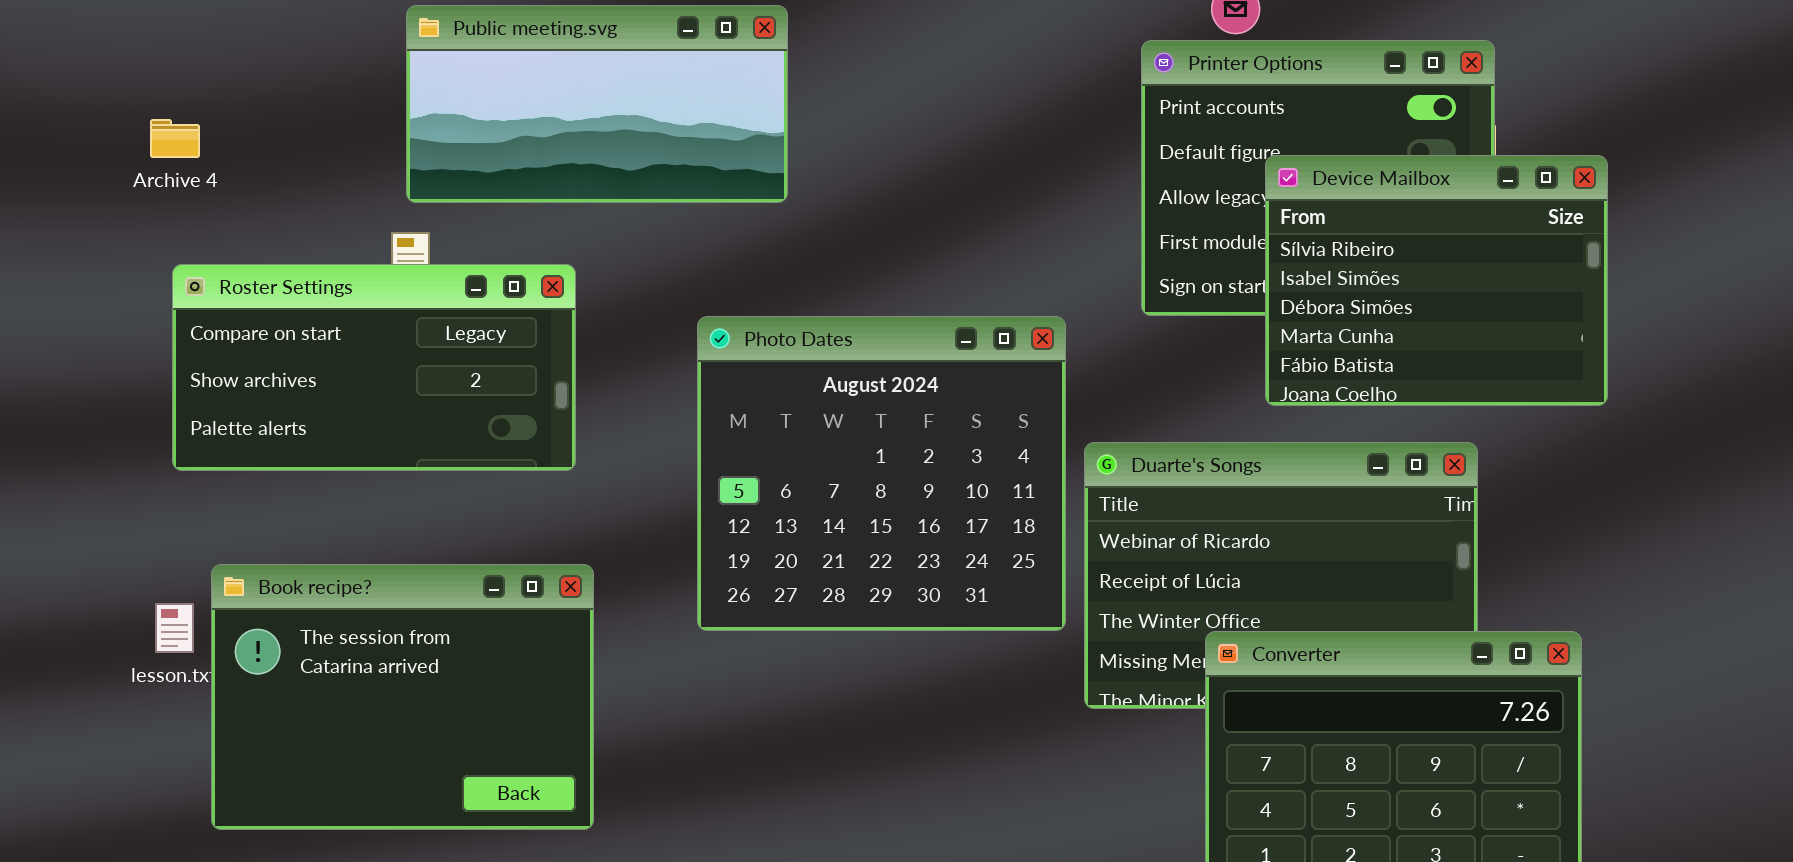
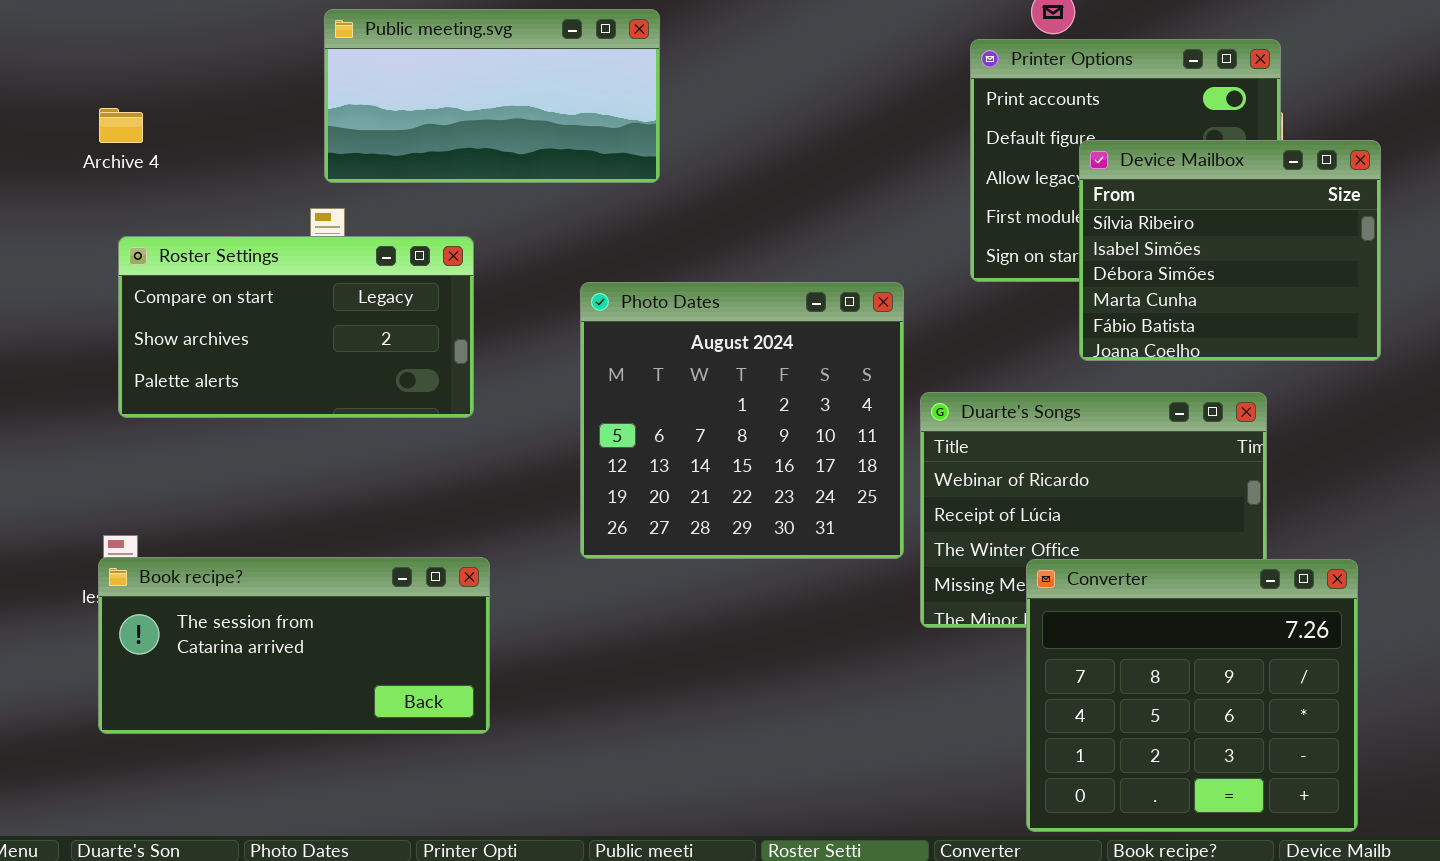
Book recipe?: [211,564,594,830] -> [98,557,490,734], resized

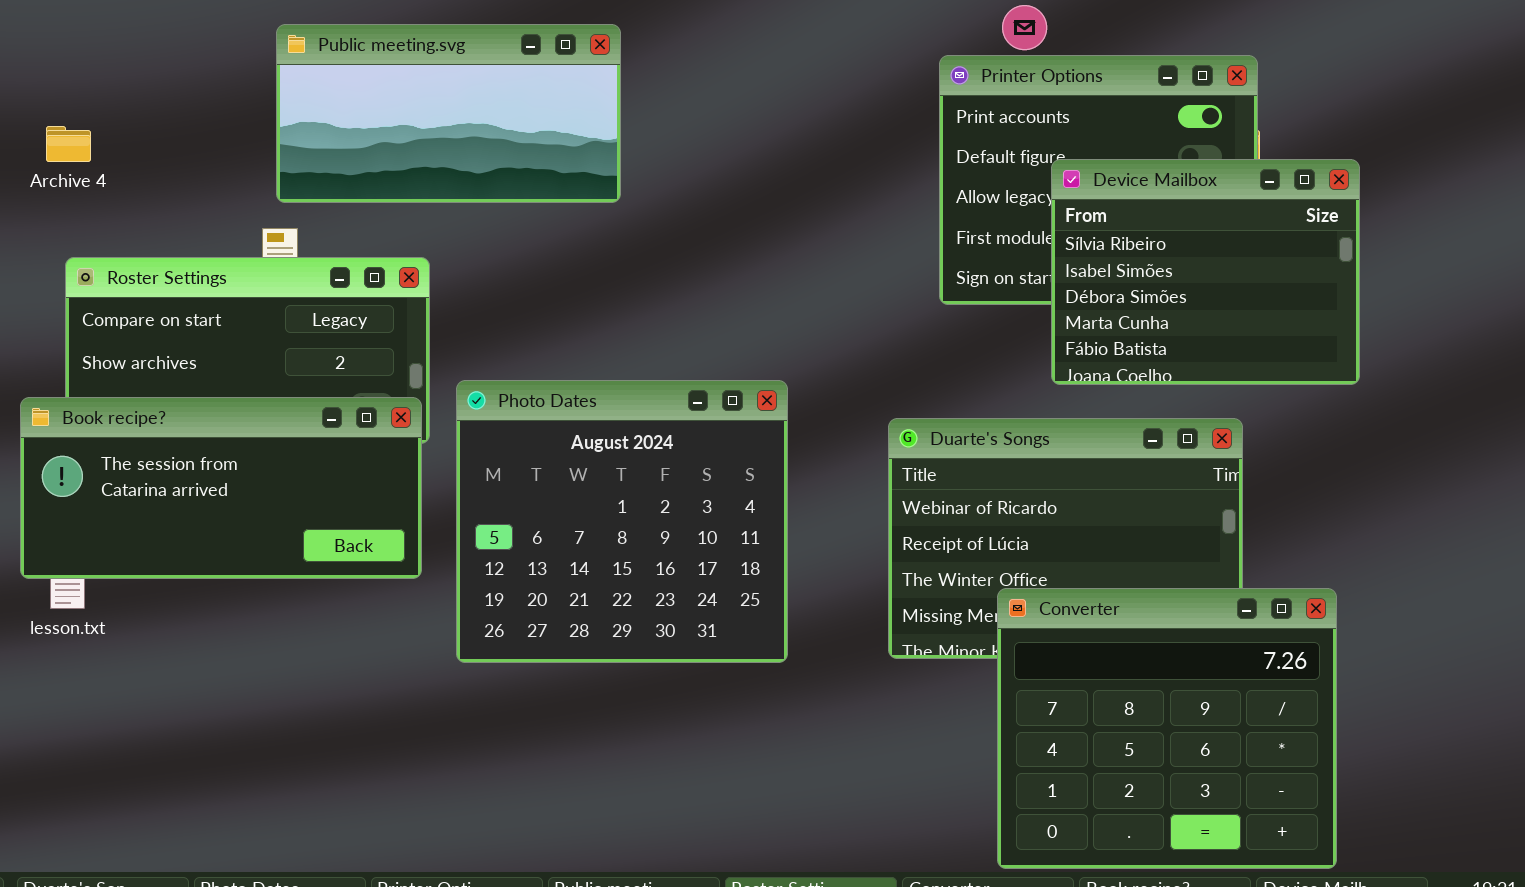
Photo Dates: [580,282,904,559] -> [456,380,788,663], moved
Book recipe?: [98,557,490,734] -> [20,397,422,579], moved

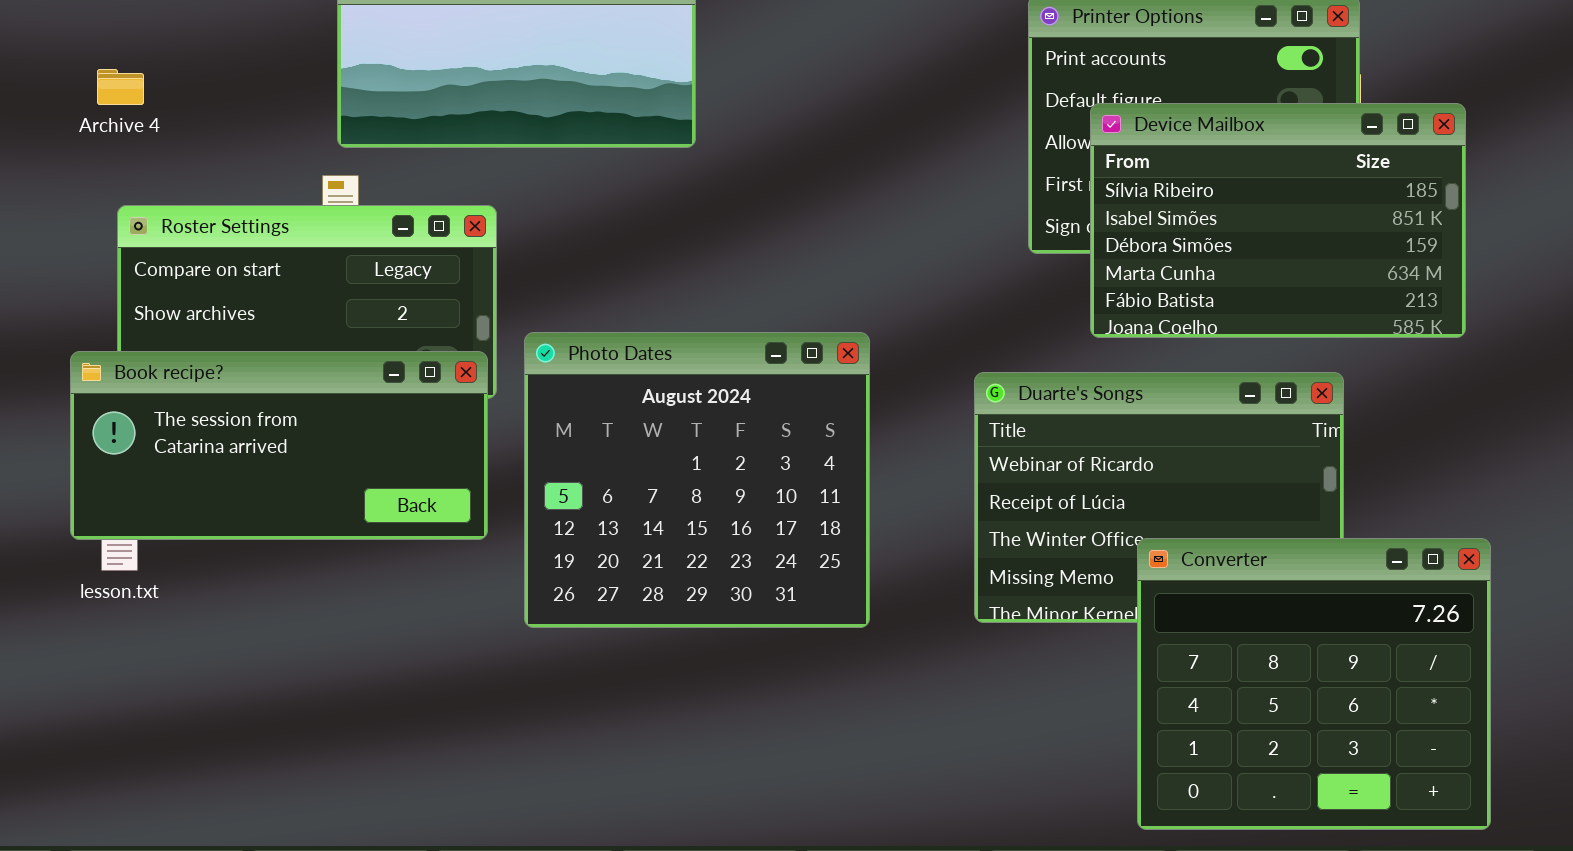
Device Mailbox: [1051,159,1360,385] -> [1090,103,1466,338], resized
Converter: [997,588,1337,869] -> [1137,538,1491,830], moved

